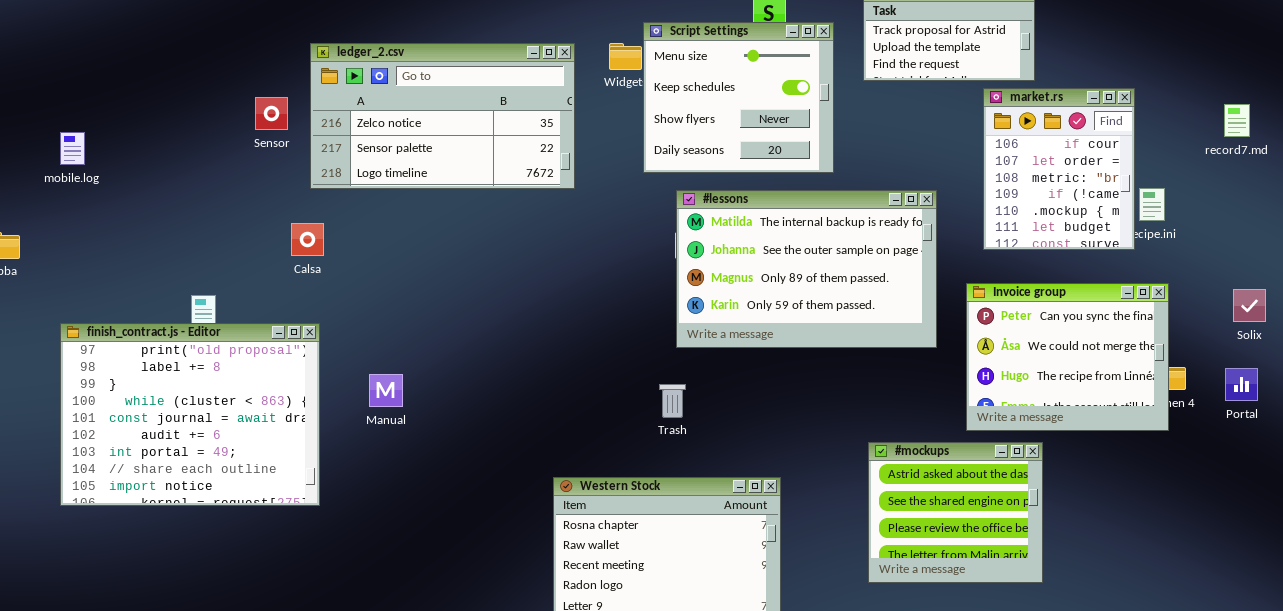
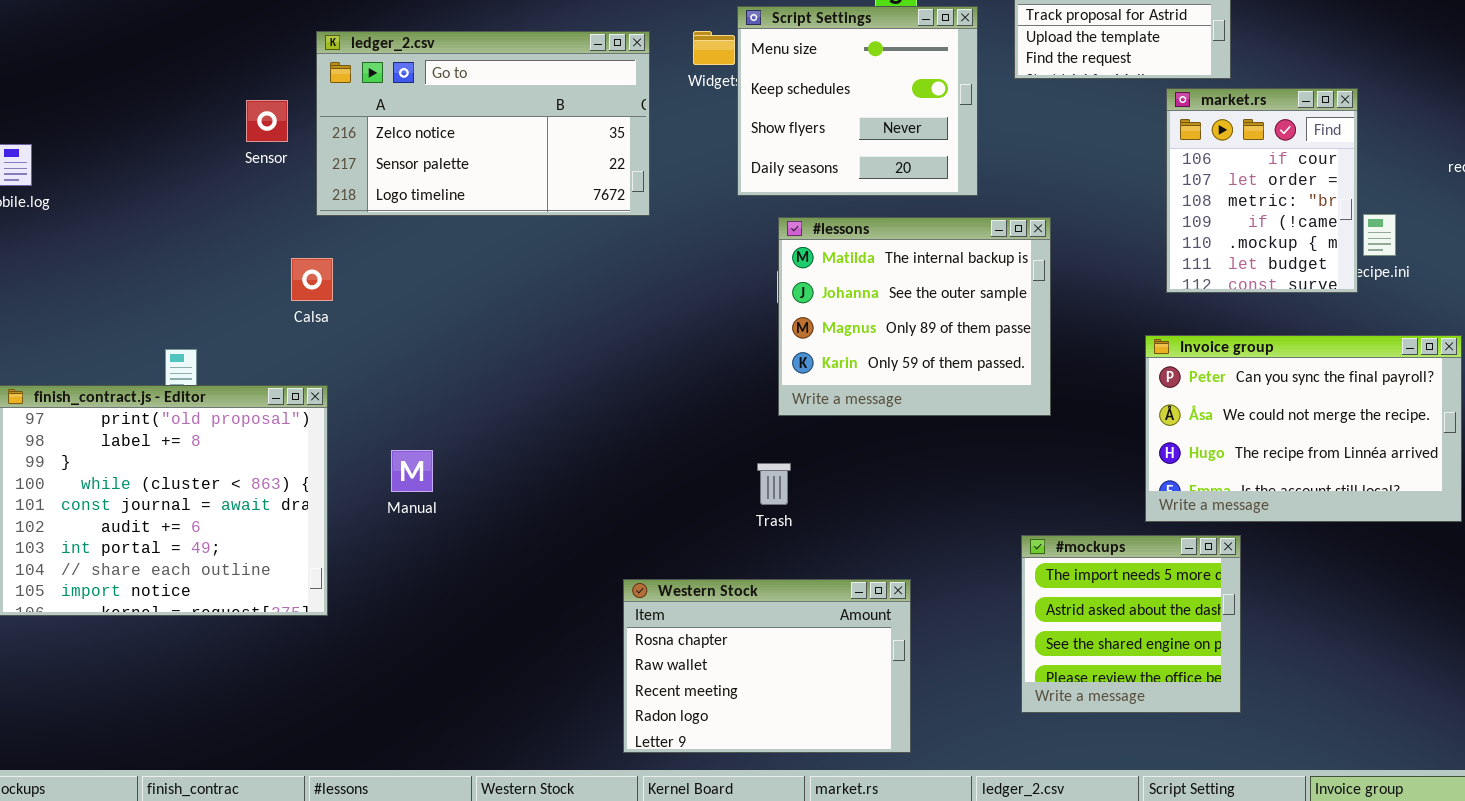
#lessons: [676,190,937,348] -> [778,217,1051,416], resized
Invoice group: [966,283,1169,431] -> [1145,335,1462,522], resized
#mockups: [868,442,1043,583] -> [1021,535,1241,713], scrolled up 1 row

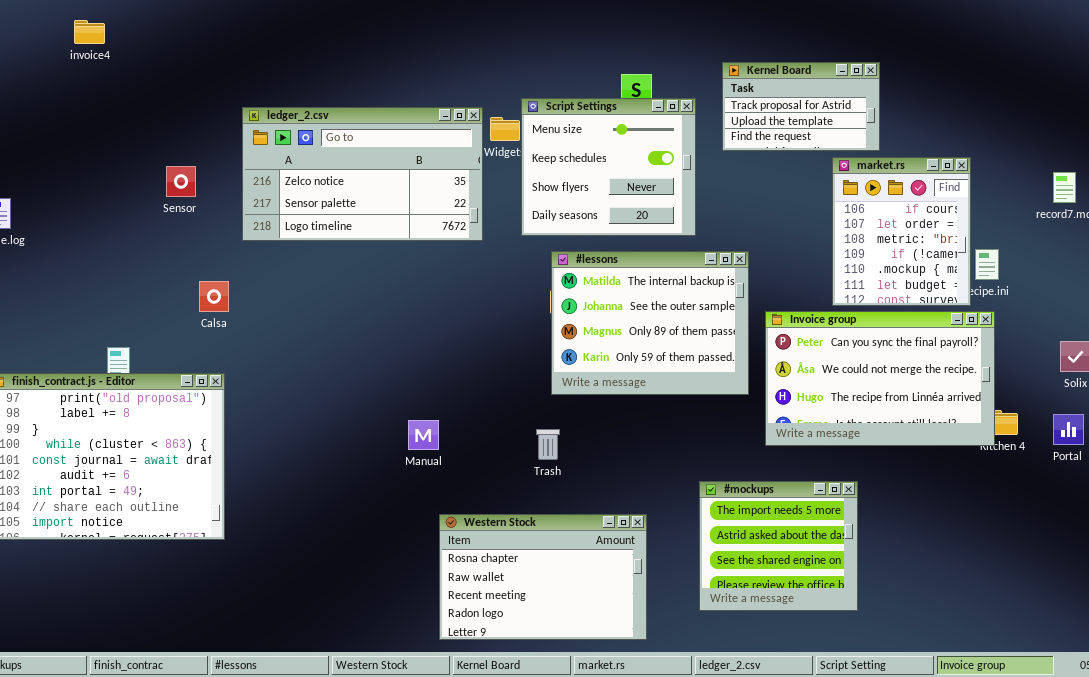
ledger_2.csv: [316,31,650,216] -> [242,107,483,241], moved
Invoice group: [1145,335,1462,522] -> [765,311,995,446], moved
Manual: [391,450,433,492] -> [408,420,439,450], moved
#mockups: [1021,535,1241,713] -> [699,481,858,611], moved

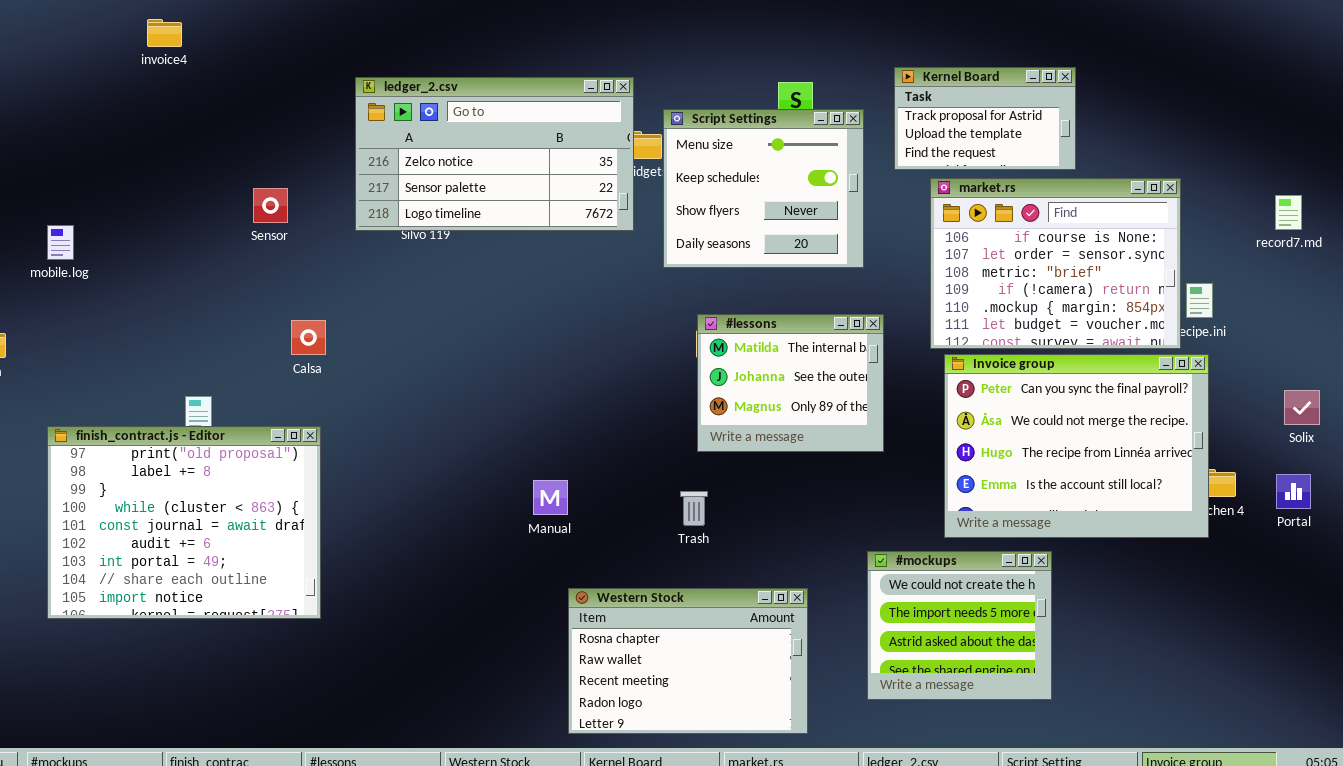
ledger_2.csv: [242,107,483,241] -> [355,77,634,231], moved
market.rs: [832,157,971,306] -> [930,178,1181,349], resized
#lessons: [551,251,749,395] -> [697,314,884,452], resized
Invoice group: [765,311,995,446] -> [944,354,1209,538], resized
#mockups: [699,481,858,611] -> [867,551,1052,700], scrolled up 1 row

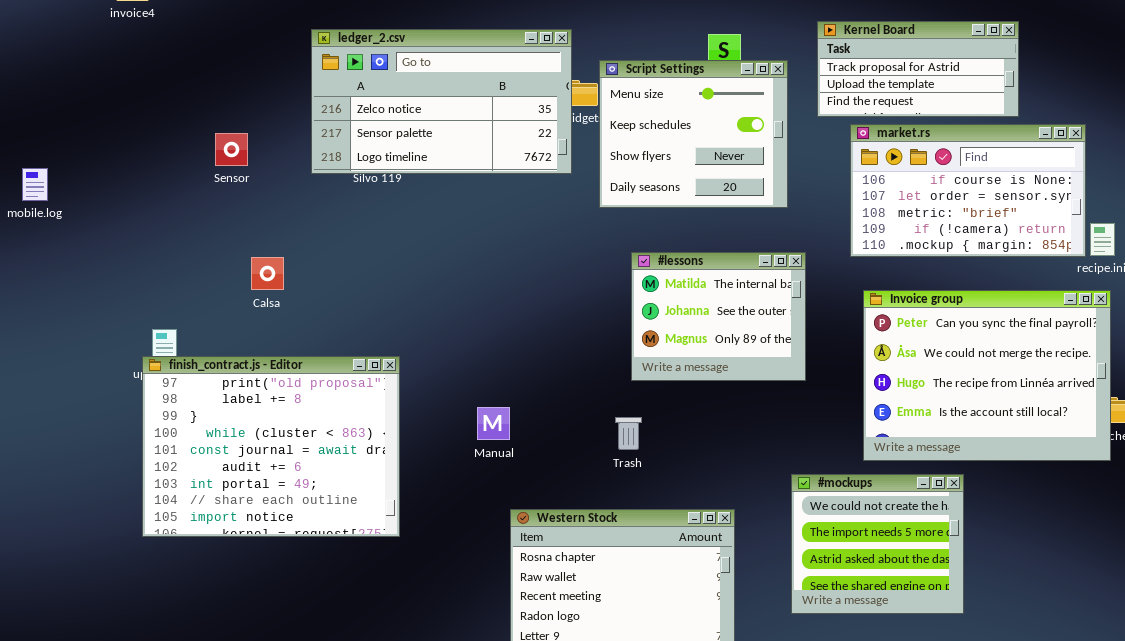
Kernel Board: [894,67,1076,170] -> [817,21,1019,117], resized
market.rs: [930,178,1181,349] -> [850,124,1086,257], resized
finish_contract.js - Editor: [47,426,321,619] -> [142,356,400,537], moved

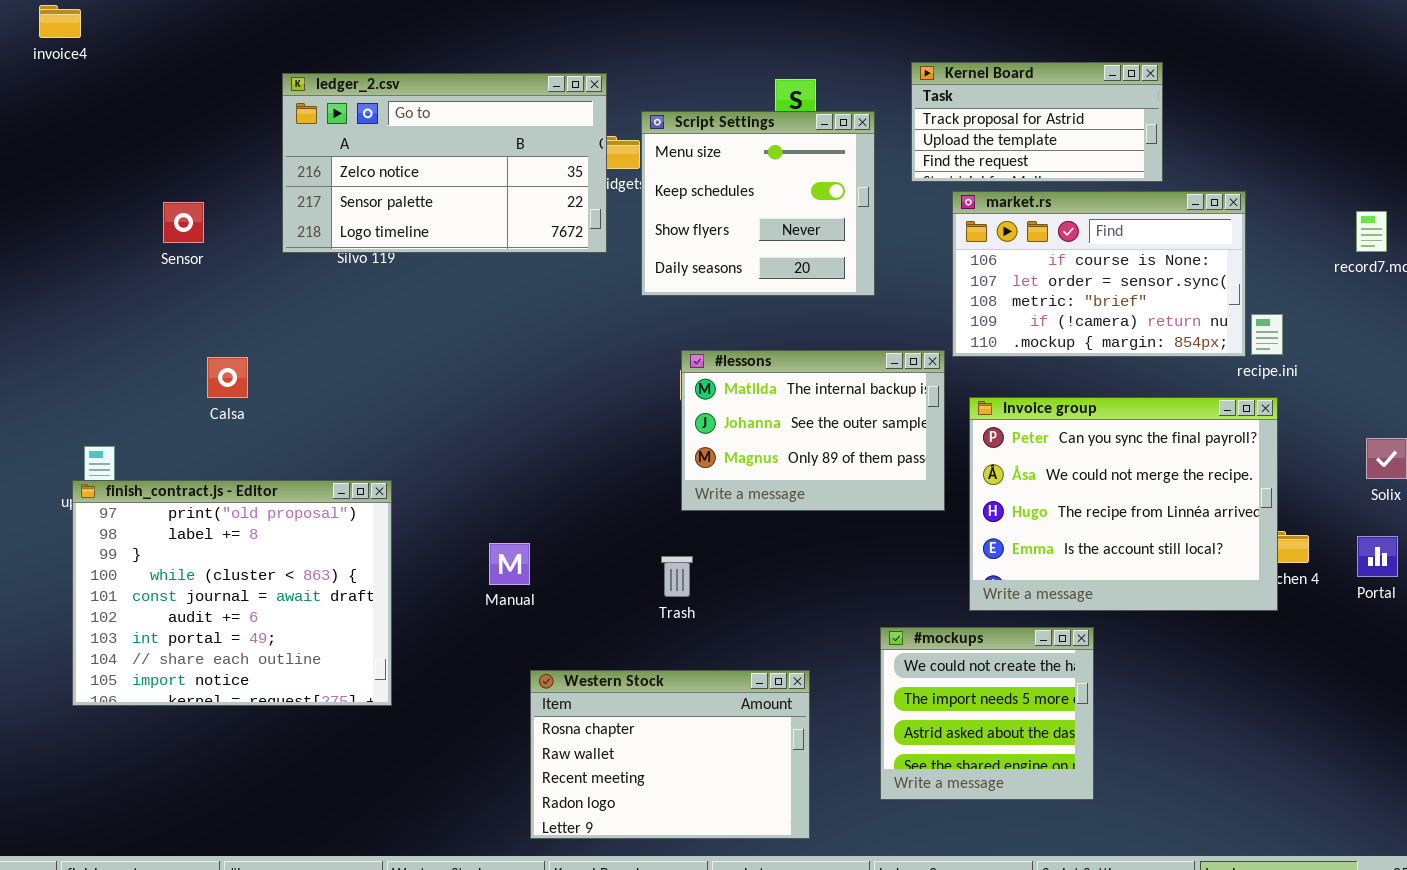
#lessons: [631,252,806,381] -> [681,350,945,511], resized

